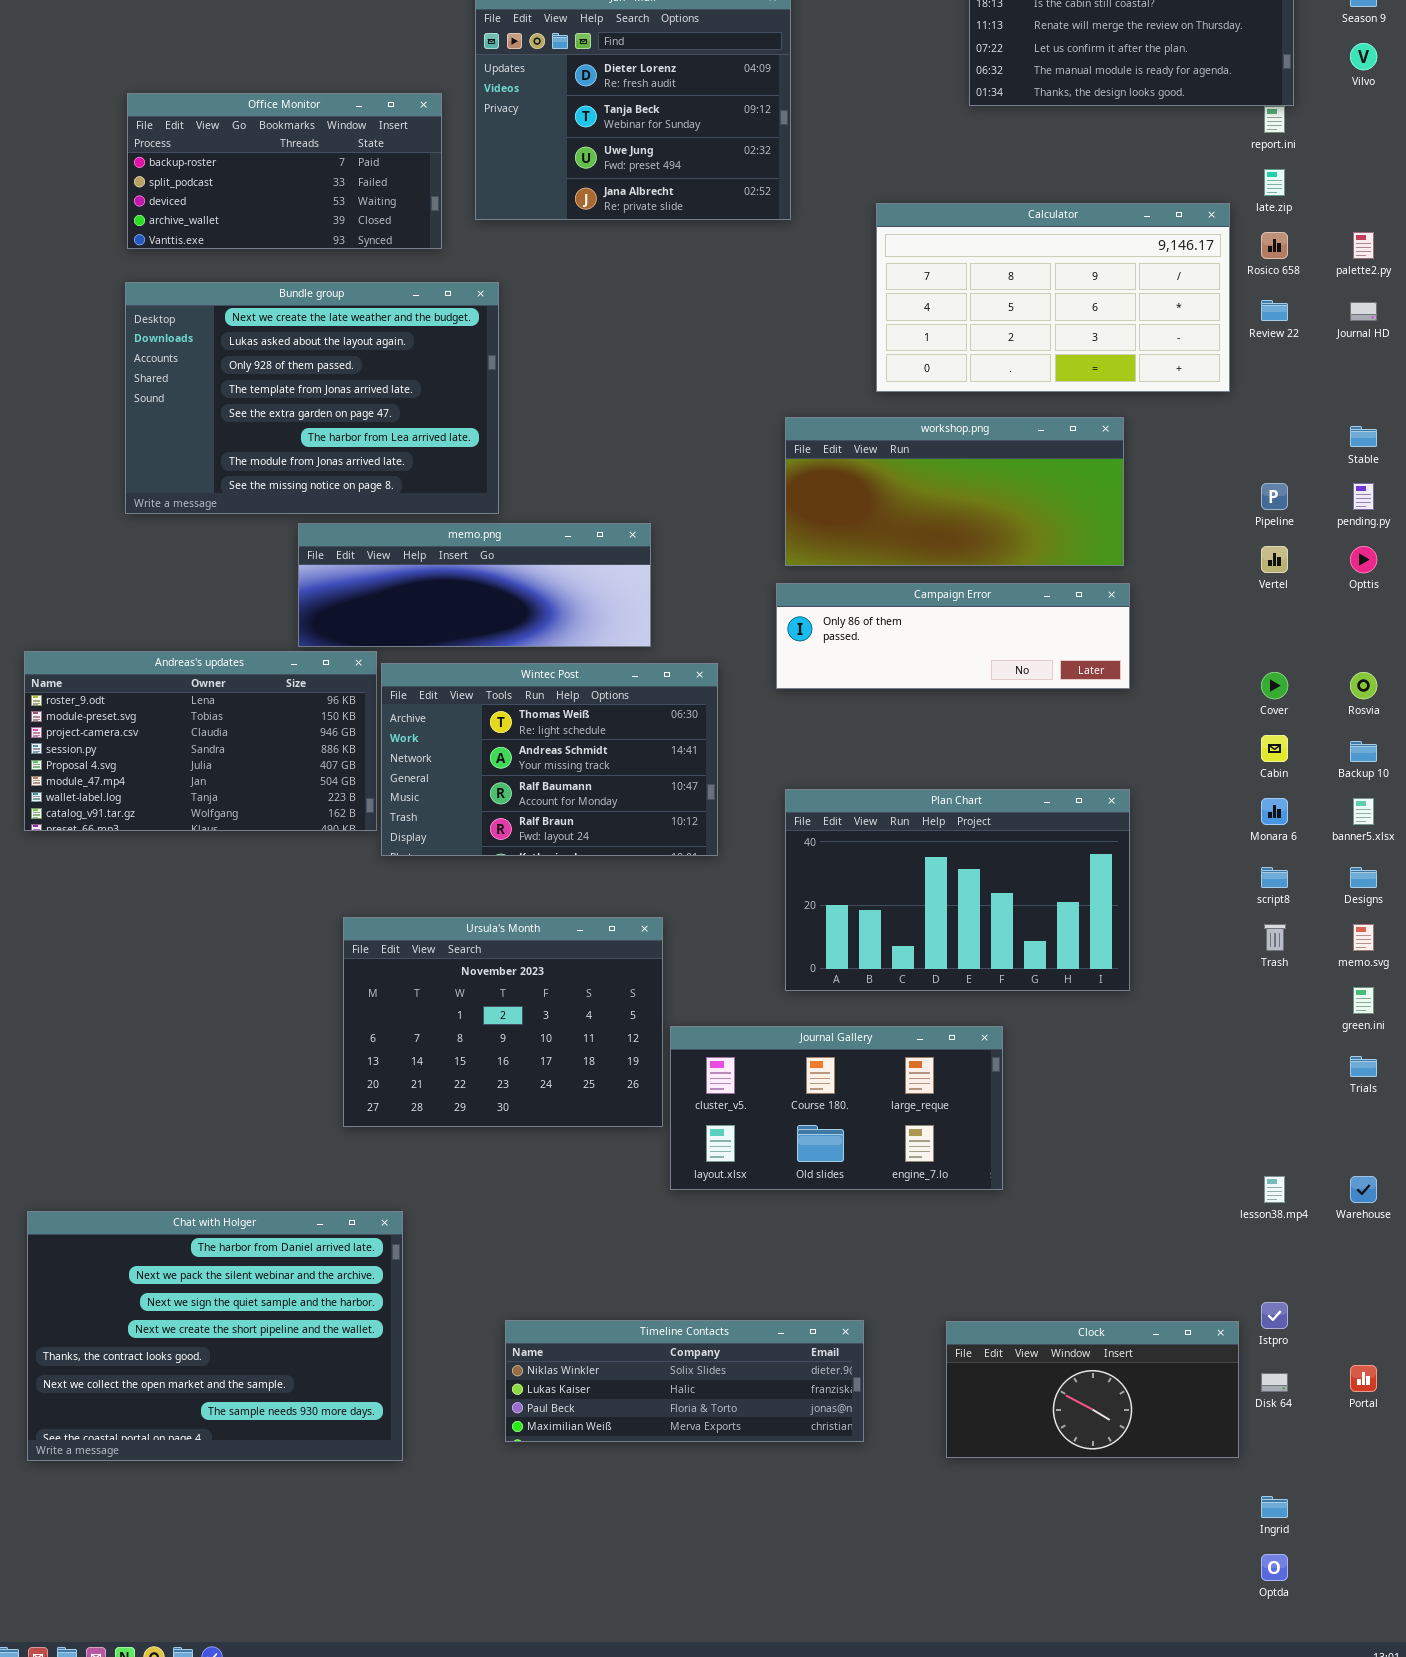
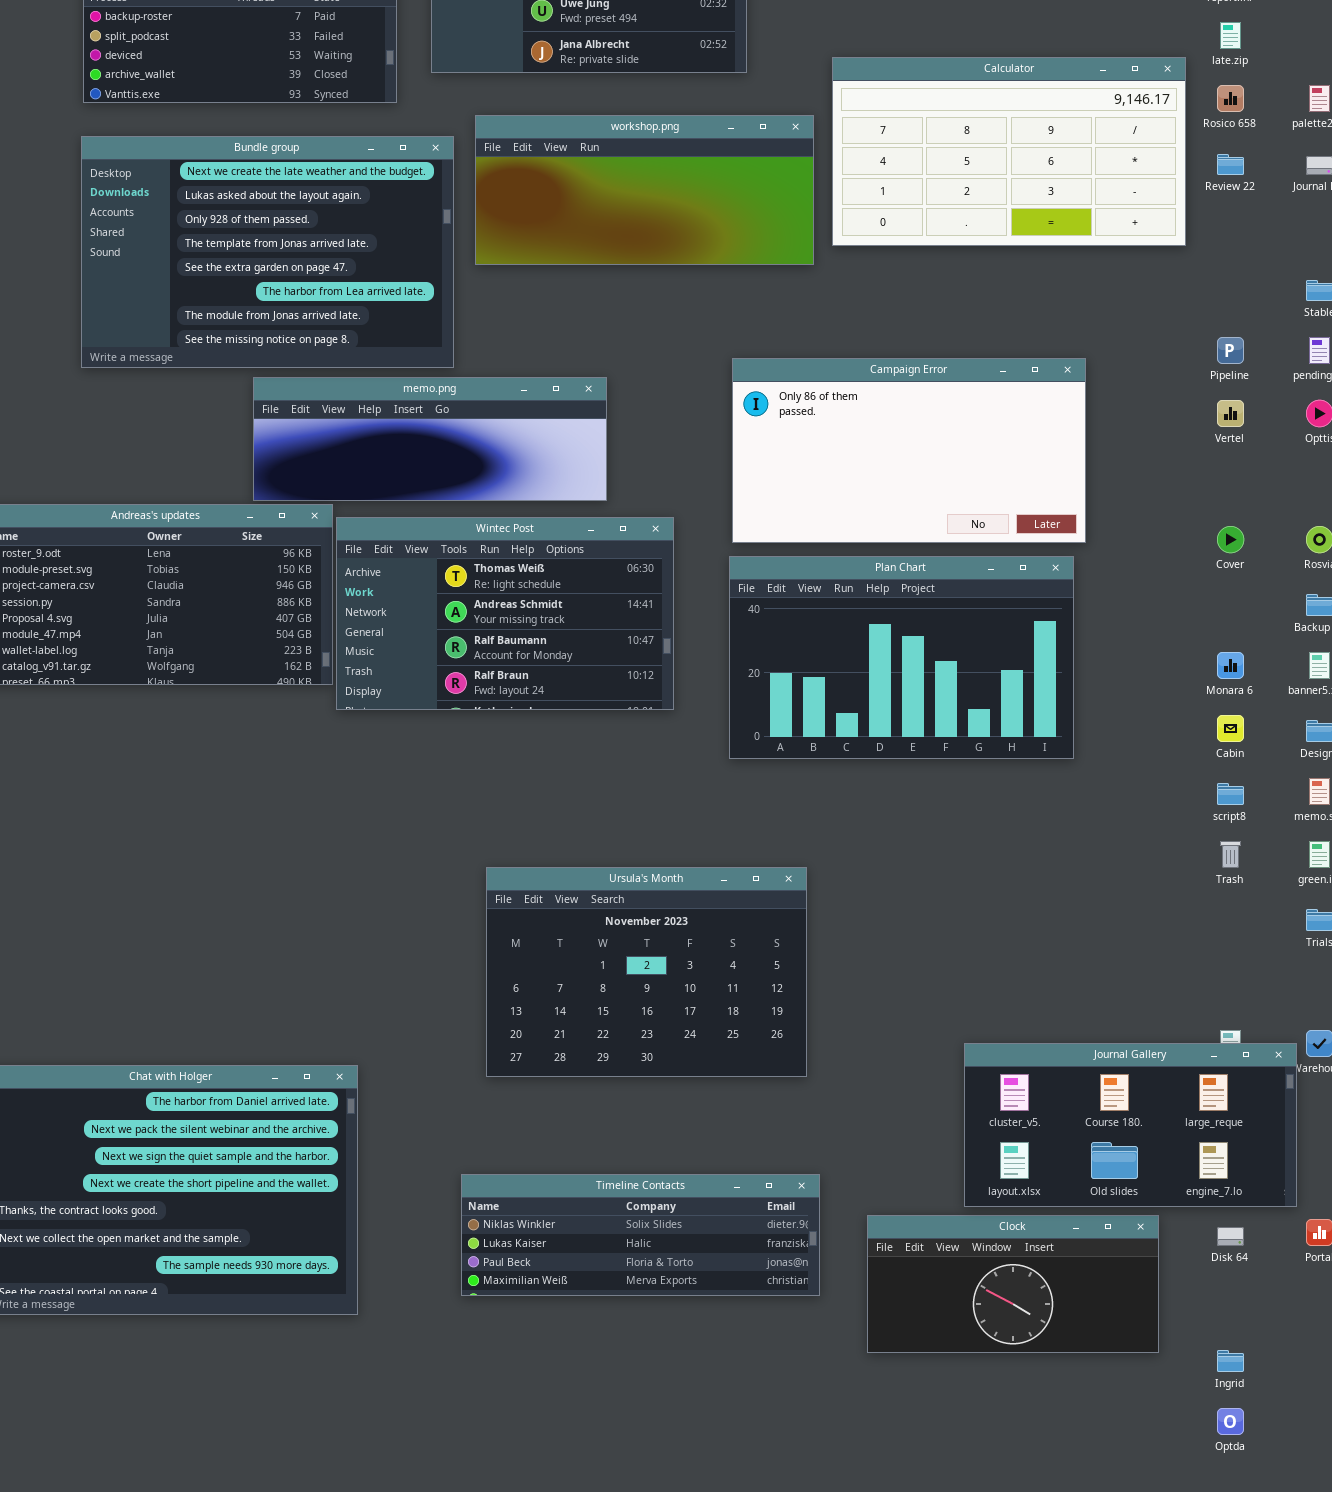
workshop.png: [785,417,1124,566] -> [475,115,814,265], moved
Campaign Error: [776,583,1130,689] -> [732,358,1086,543], resized
Cabin: [1261,735,1288,762] -> [1217,715,1244,742], moved
Plan Chart: [785,789,1130,991] -> [729,556,1074,759], moved
script8: [1261,867,1288,888] -> [1217,783,1244,805], moved
Ursula's Month: [343,917,663,1127] -> [486,867,807,1077], moved
Trash: [1264,924,1286,951] -> [1220,841,1241,868], moved
Journal Gallery: [670,1026,1003,1190] -> [964,1043,1297,1207], moved
Clock: [946,1321,1239,1458] -> [867,1215,1159,1353], moved

